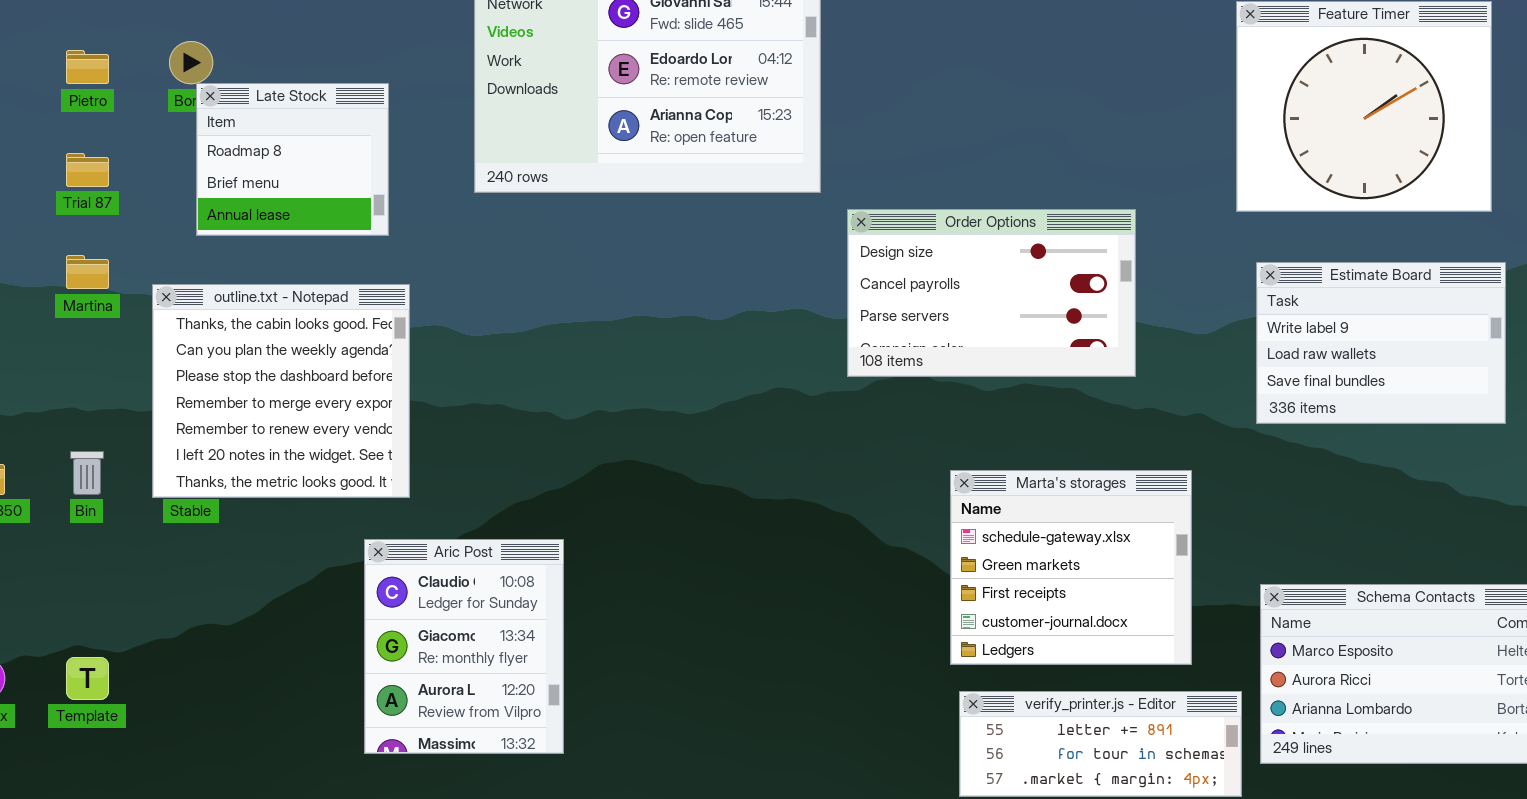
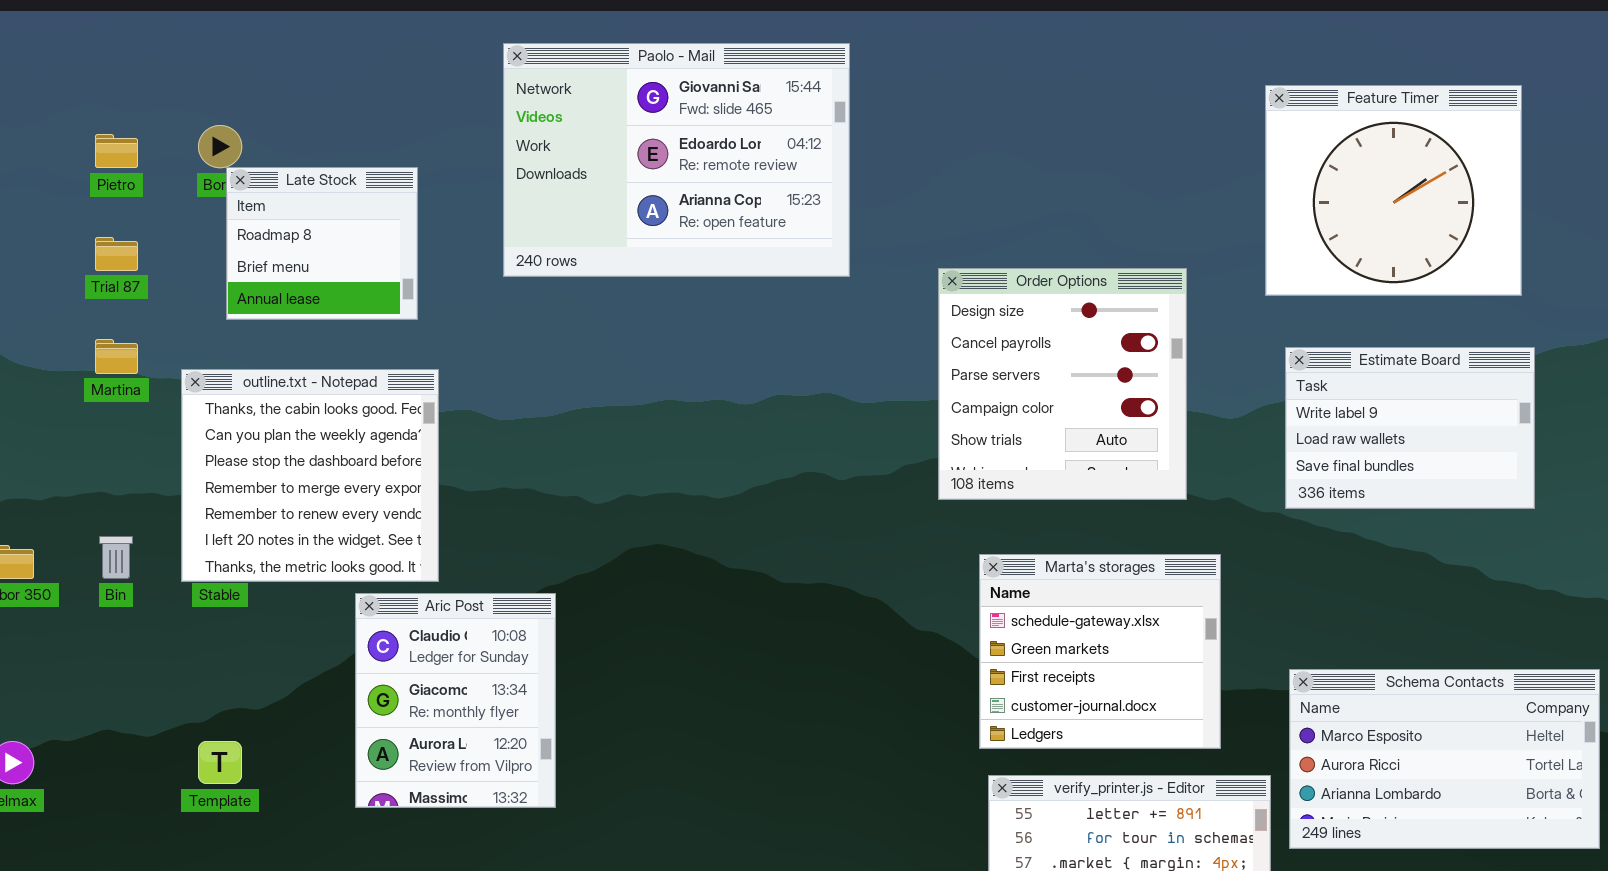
Order Options: [847,209,1136,377] -> [938,268,1187,500], moved, resized
Aric Post: [364,539,564,754] -> [355,593,556,808], moved
Template: [66,657,109,700] -> [198,741,242,784], moved

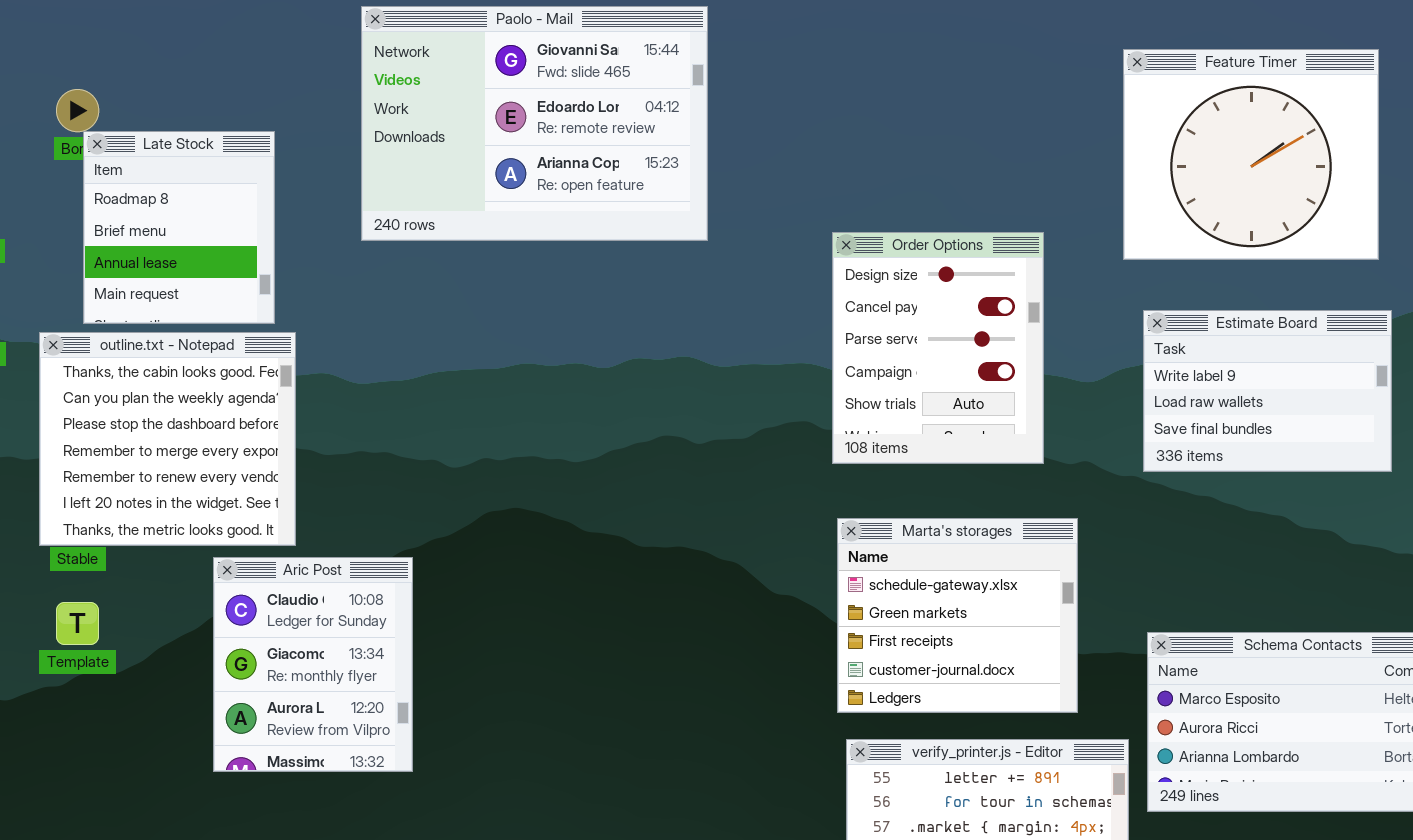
Late Stock: [226,167,418,320] -> [83,131,275,324], resized
Order Options: [938,268,1187,500] -> [832,232,1044,464], resized
Template: [198,741,242,784] -> [56,602,99,645], moved

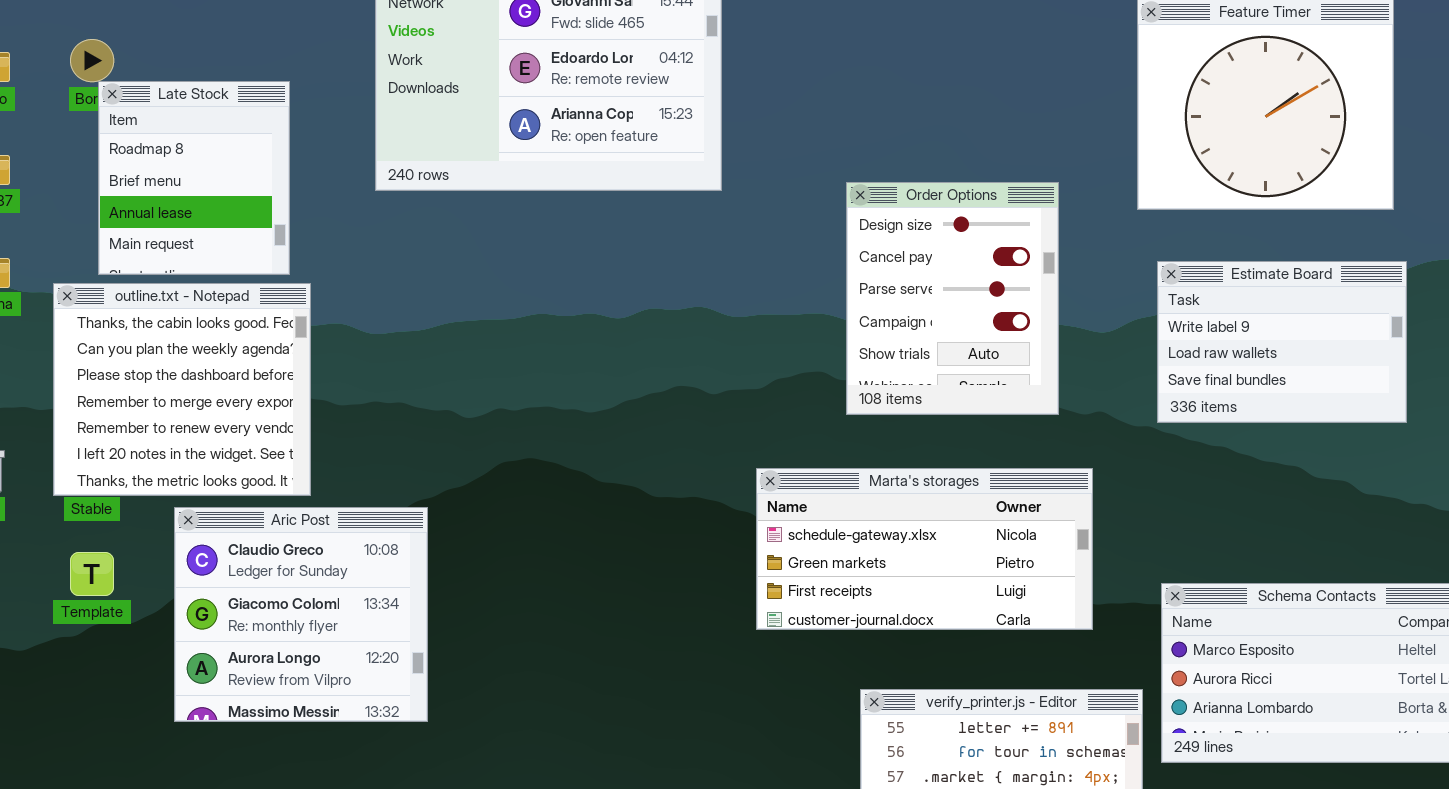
Marta's storages: [837,518,1078,713] -> [756,468,1093,630], resized
Aric Post: [213,557,413,772] -> [174,507,428,722], resized

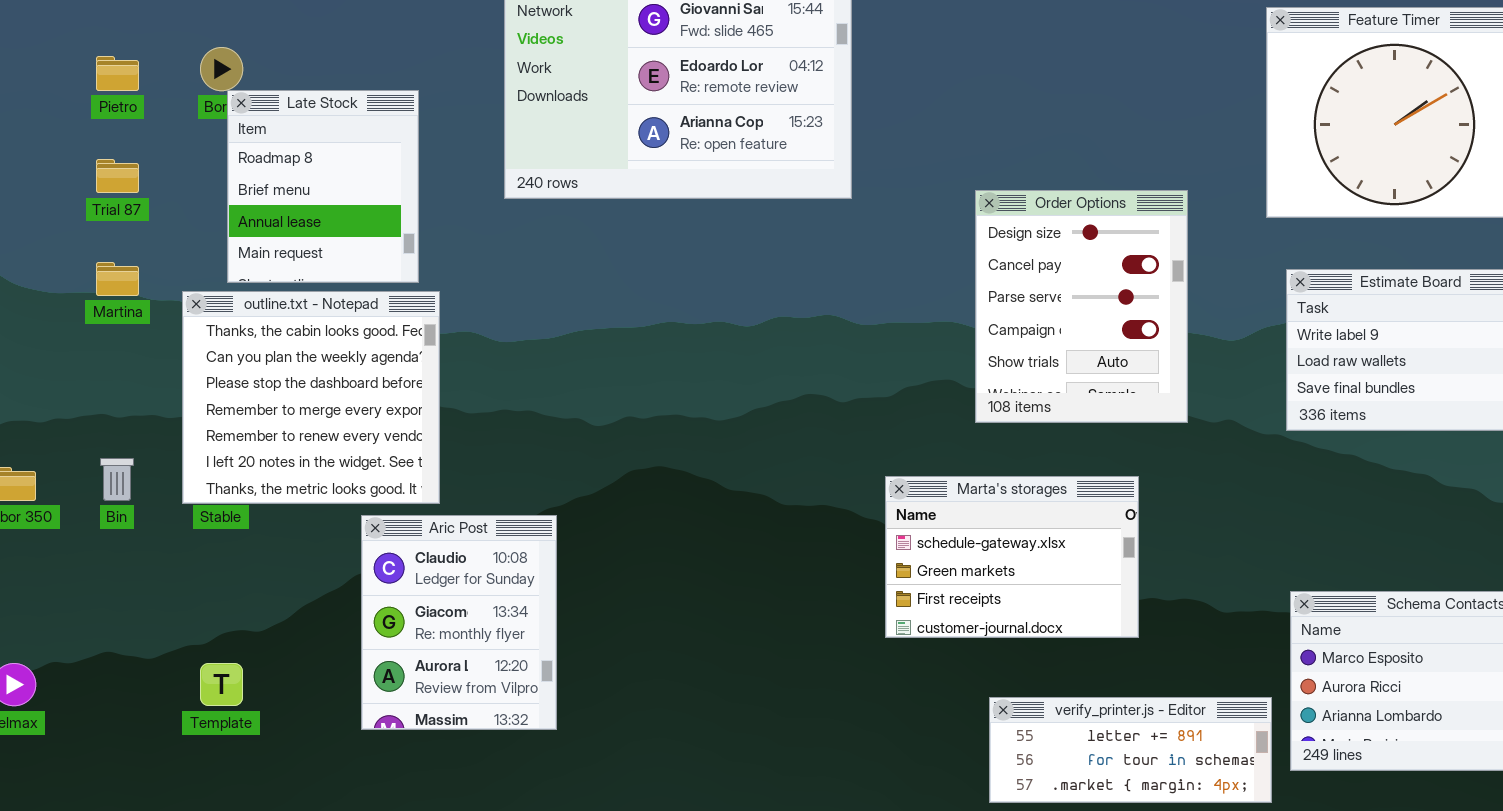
Marta's storages: [756,468,1093,630] -> [885,476,1139,638], resized
Aric Post: [174,507,428,722] -> [361,515,557,730], resized
Template: [70,552,114,596] -> [200,663,243,706], moved

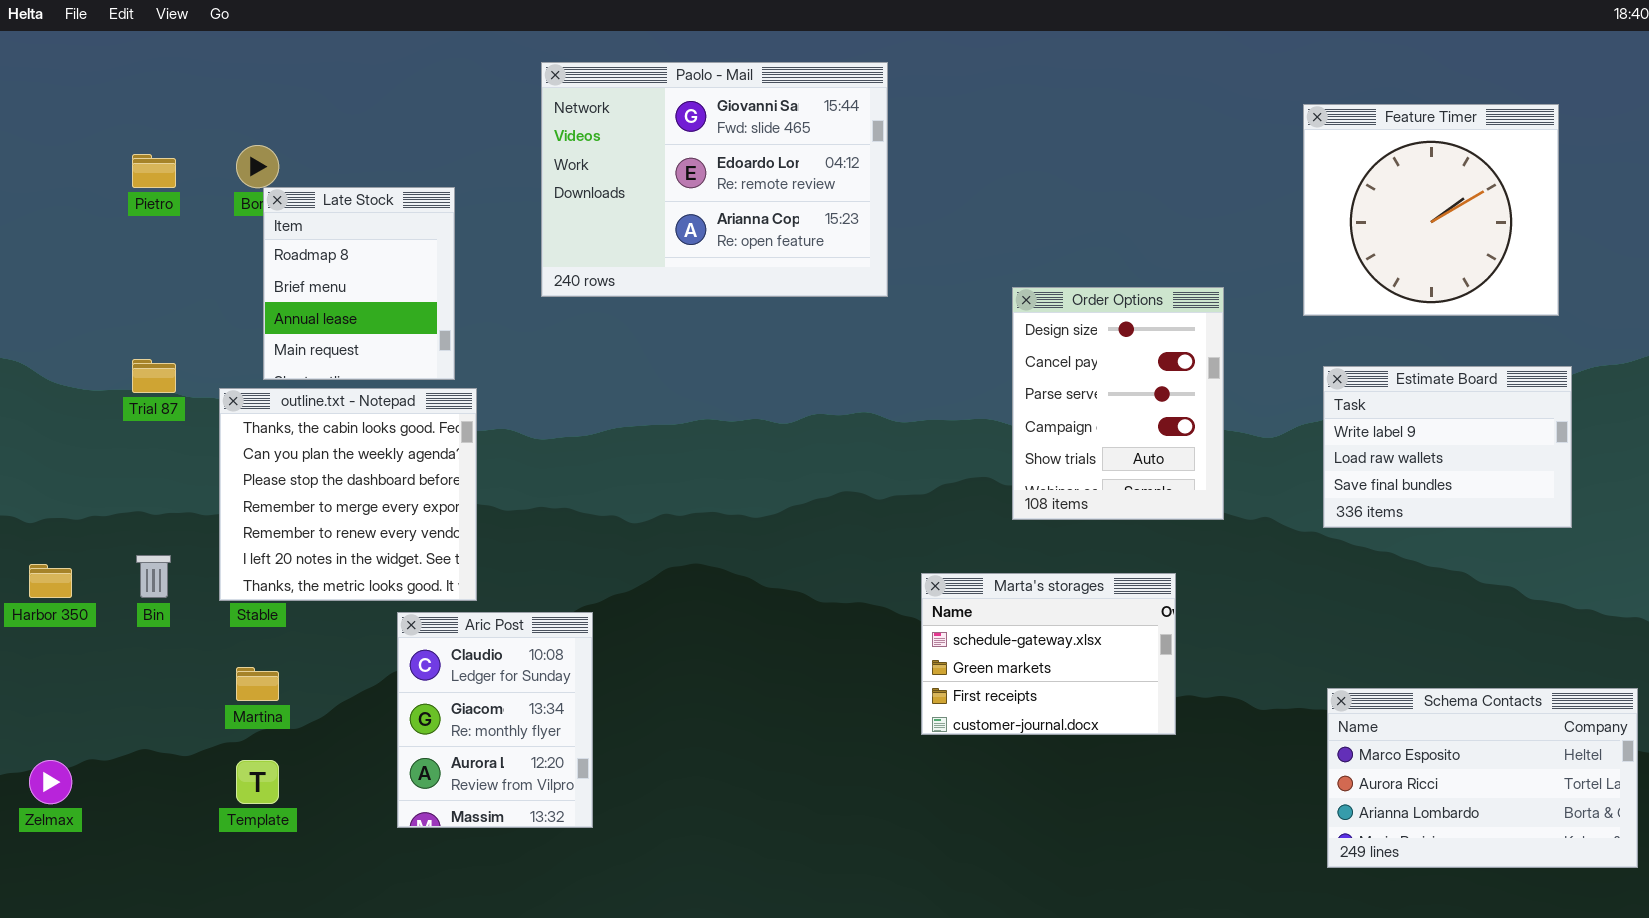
Trial 87: [96,159,139,193] -> [132,359,176,393], moved
Martina: [96,262,139,296] -> [236,667,279,701], moved
verify_printer.js - Editor: [989,697,1272,803] -> none, closed

